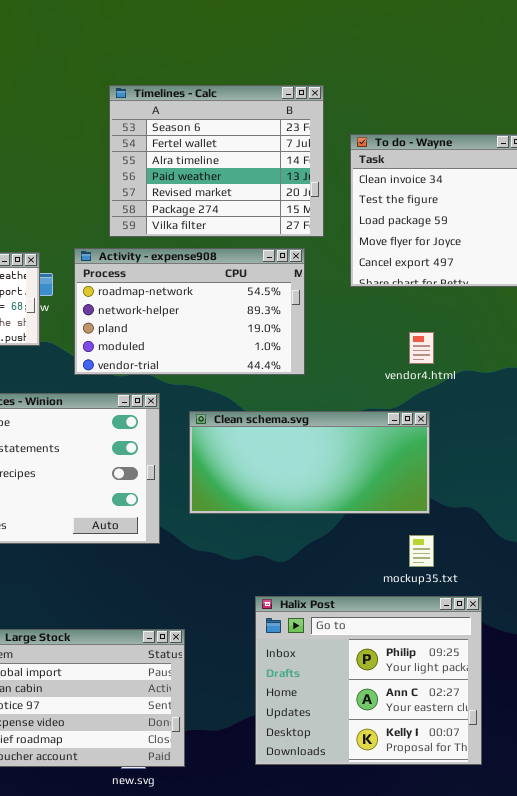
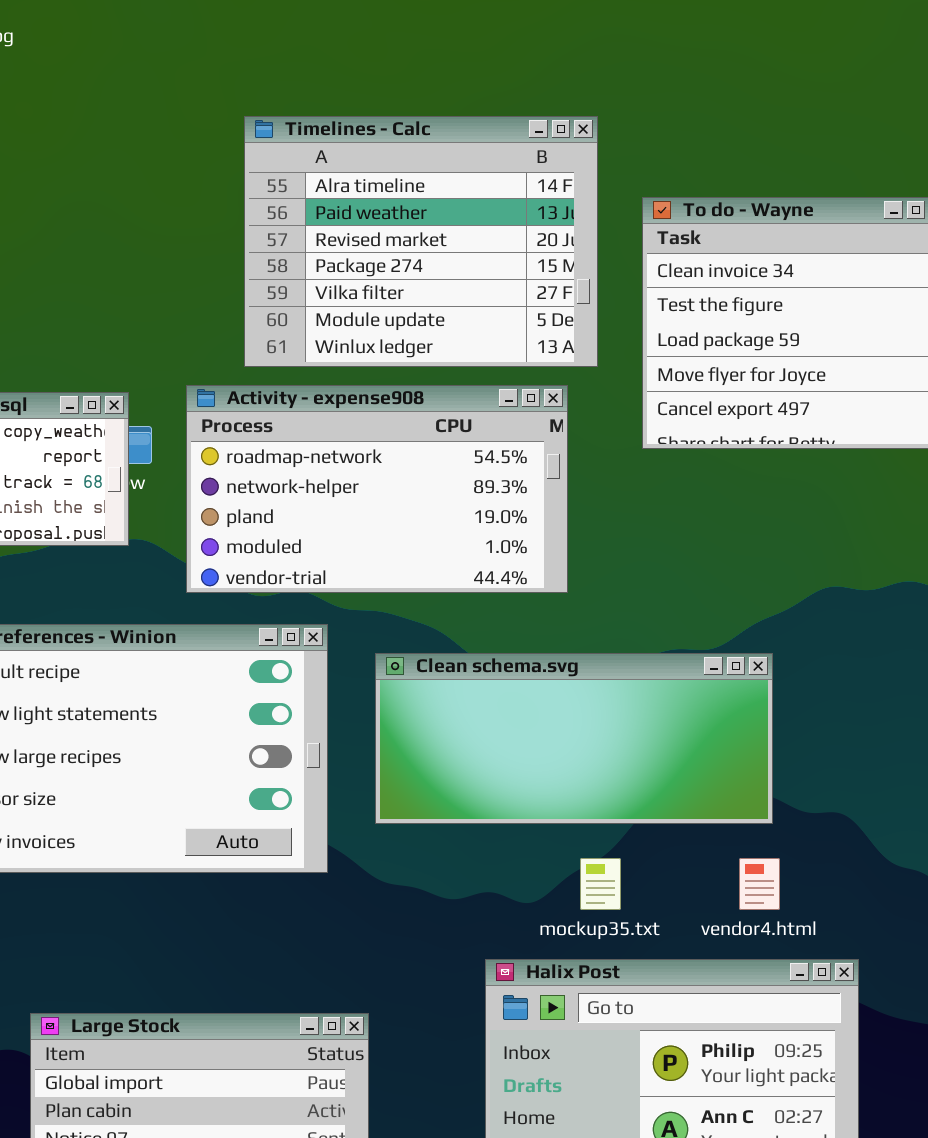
Timelines - Calc: [109,85,324,237] -> [244,116,598,367], scrolled down 2 rows
vendor4.html: [409,332,434,364] -> [739,858,780,910], moved
mockup35.txt: [409,535,434,567] -> [580,858,621,910], moved

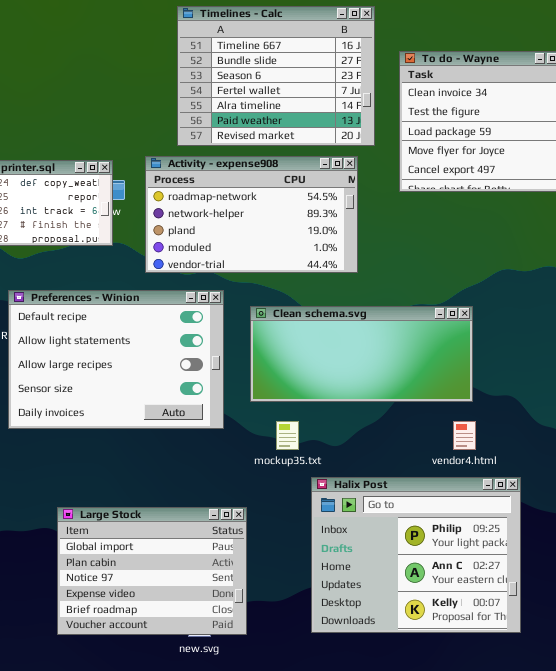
Timelines - Calc: [244,116,598,367] -> [177,6,375,146], scrolled up 4 rows
mockup35.txt: [580,858,621,910] -> [276,421,299,450], moved

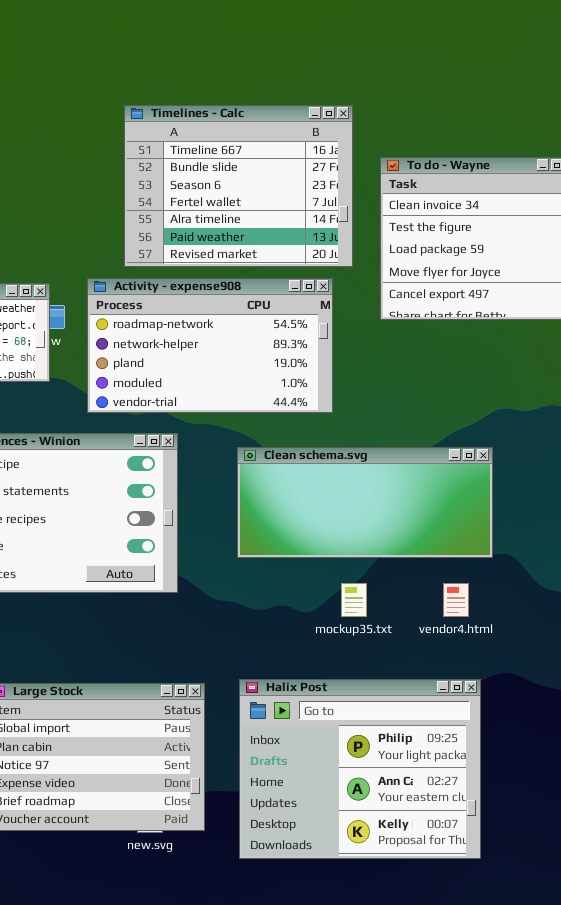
Clean schema.svg: [250,306,473,402] -> [237,447,493,558], moved
mockup35.txt: [276,421,299,450] -> [341,583,367,617], moved
Halix Post: [311,477,521,633] -> [239,679,481,859], moved

